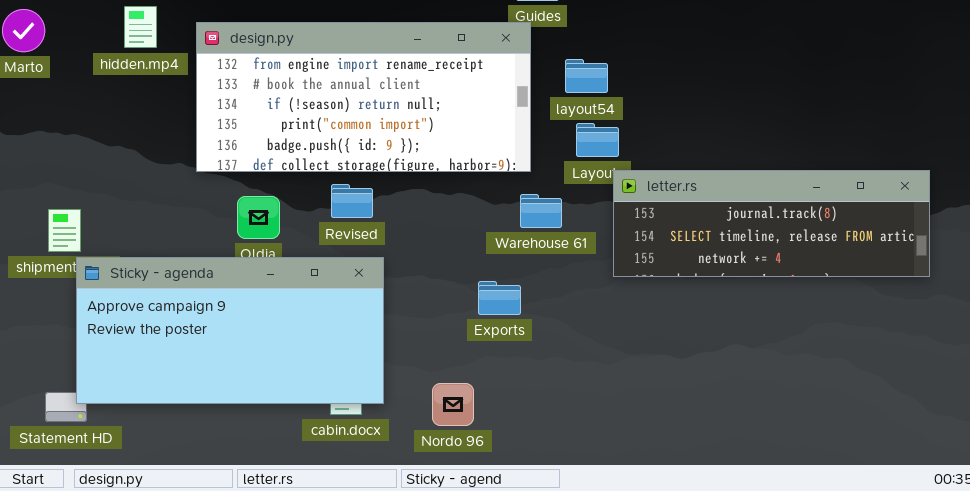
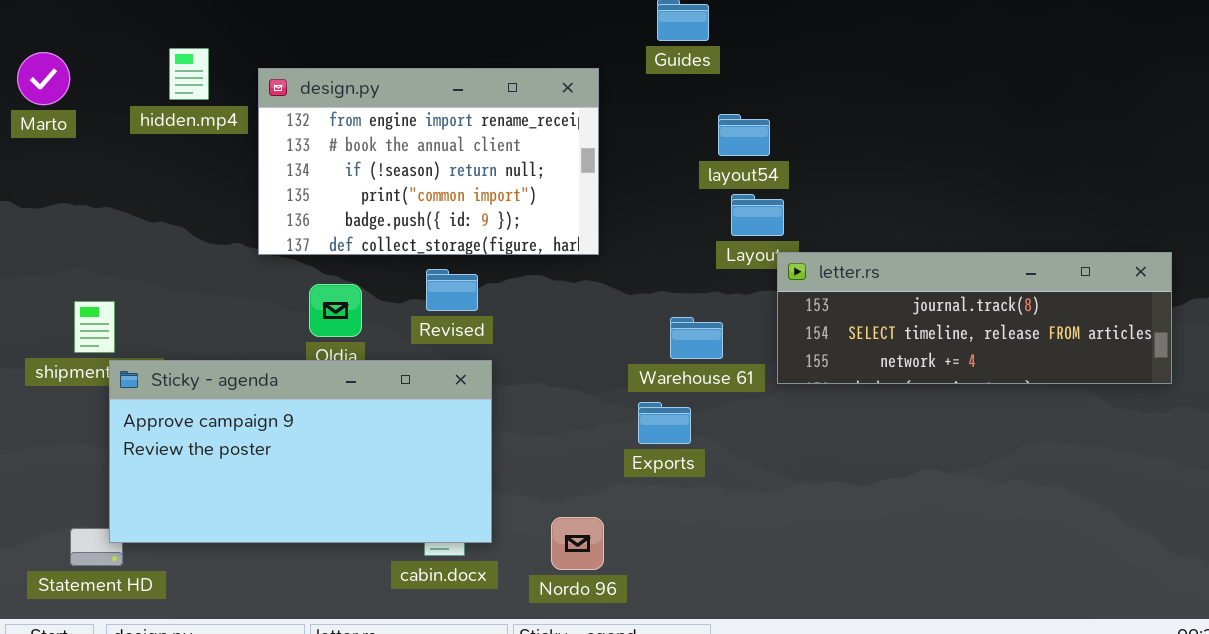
design.py: [196,22,531,172] -> [258,68,599,255], resized
Warehouse 61: [520,194,562,228] -> [670,317,723,359], moved
Exports: [478,281,521,315] -> [638,402,691,444], moved

